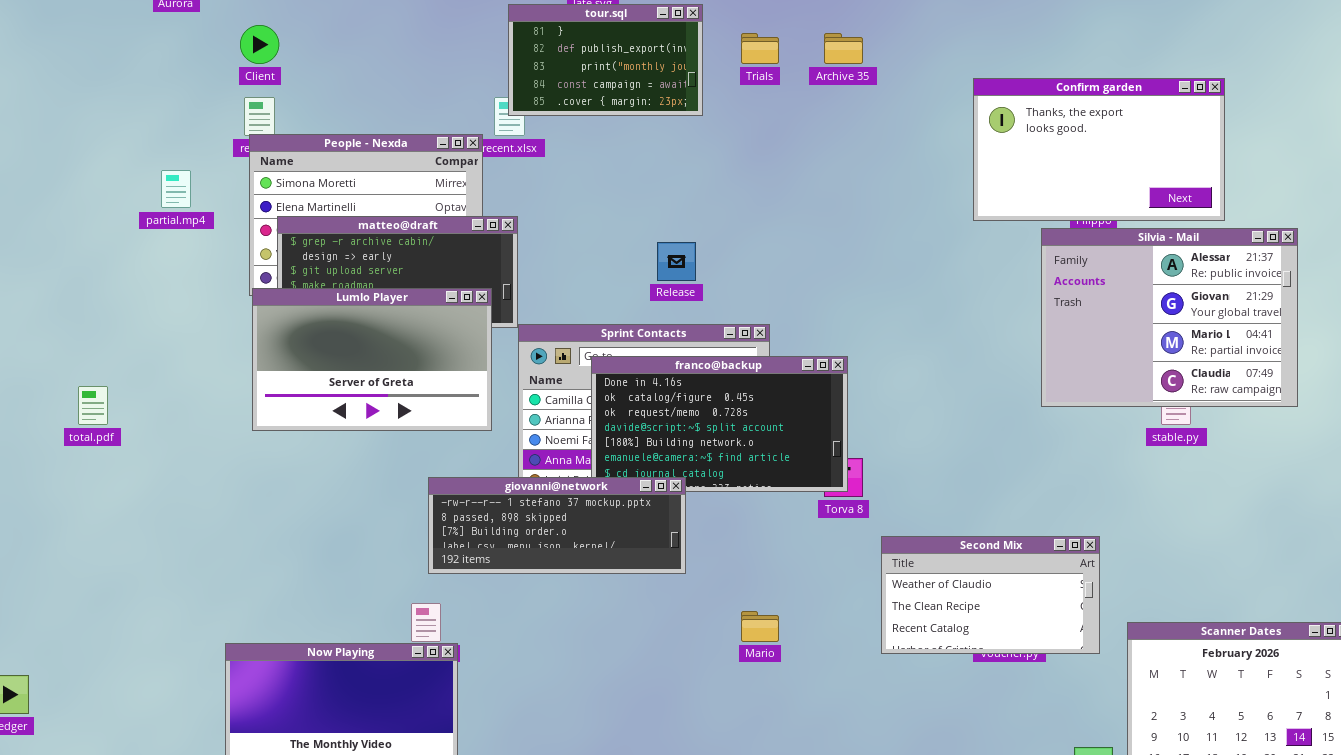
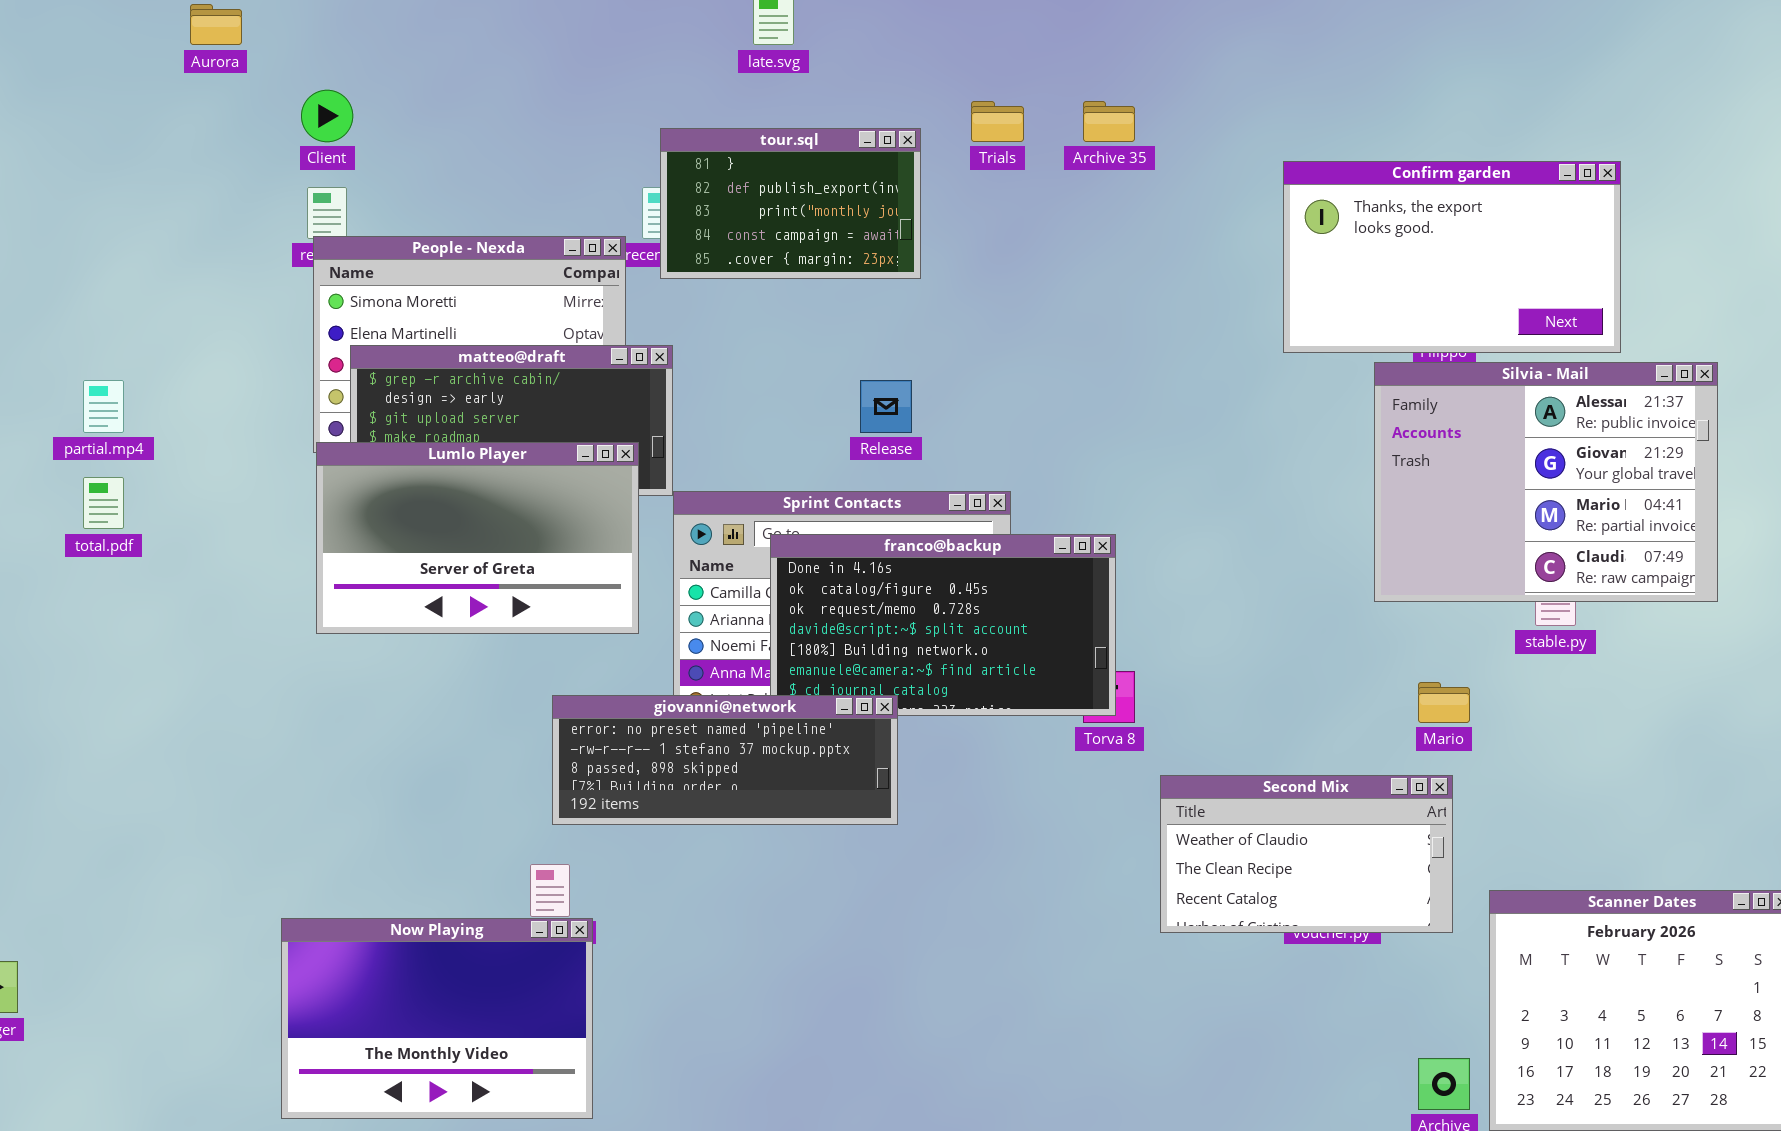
tour.sql: [508,4,703,116] -> [660,128,921,279], moved
partial.mp4: [161,170,191,208] -> [83,380,124,433], moved
total.pdf: [78,386,108,425] -> [83,477,124,529], moved
giovanni@network: [428,477,686,574] -> [552,695,898,825], scrolled up 1 row
Mario: [741,611,779,642] -> [1418,682,1470,723], moved

